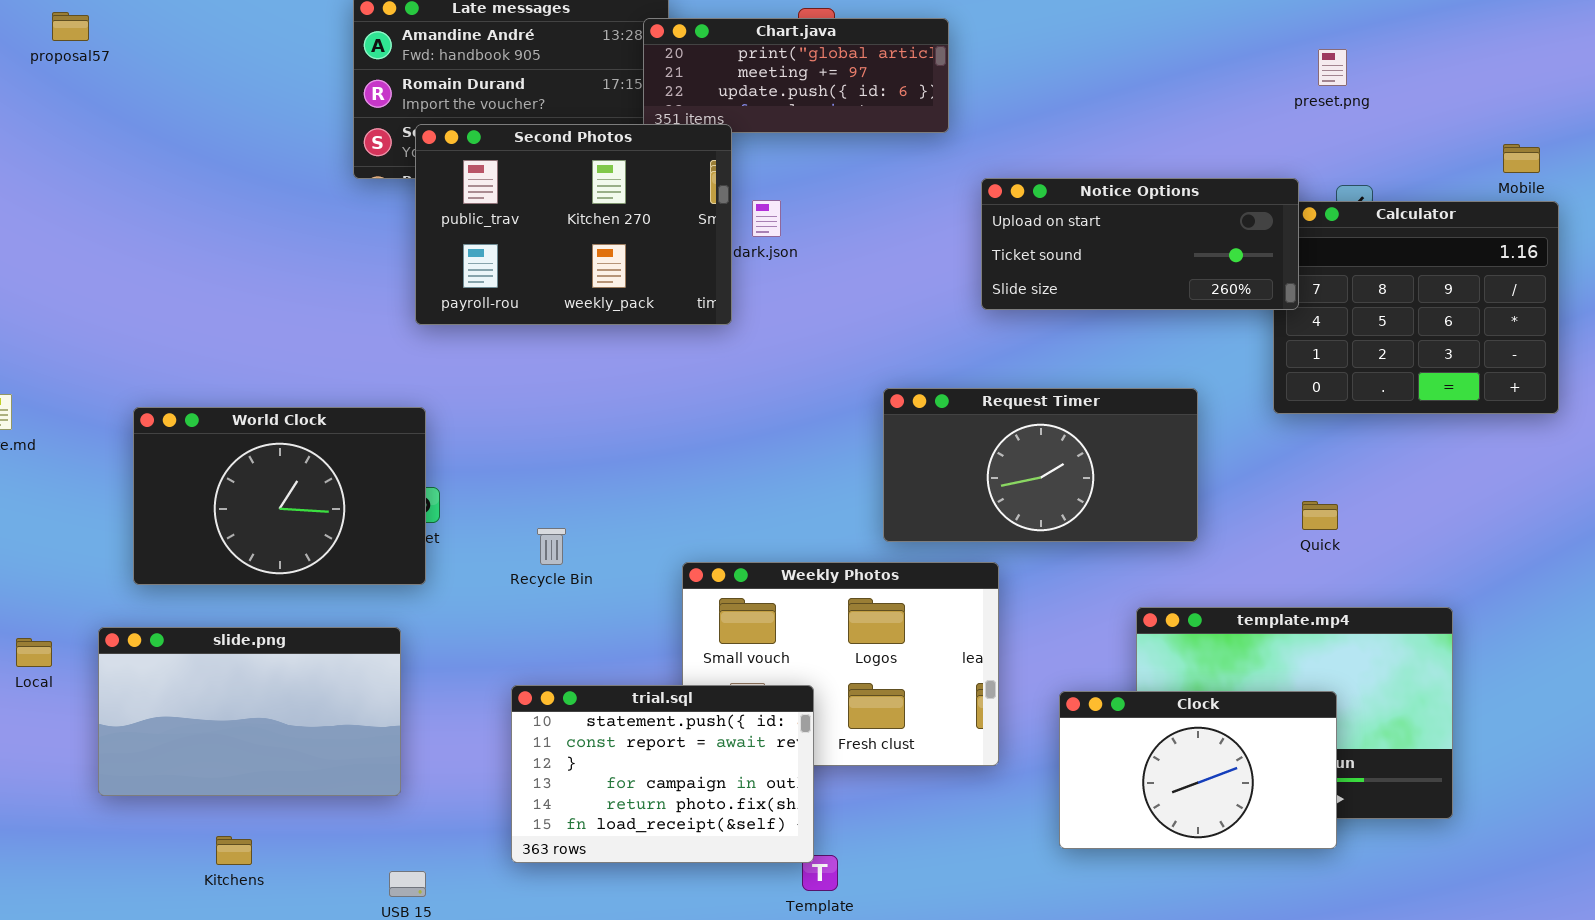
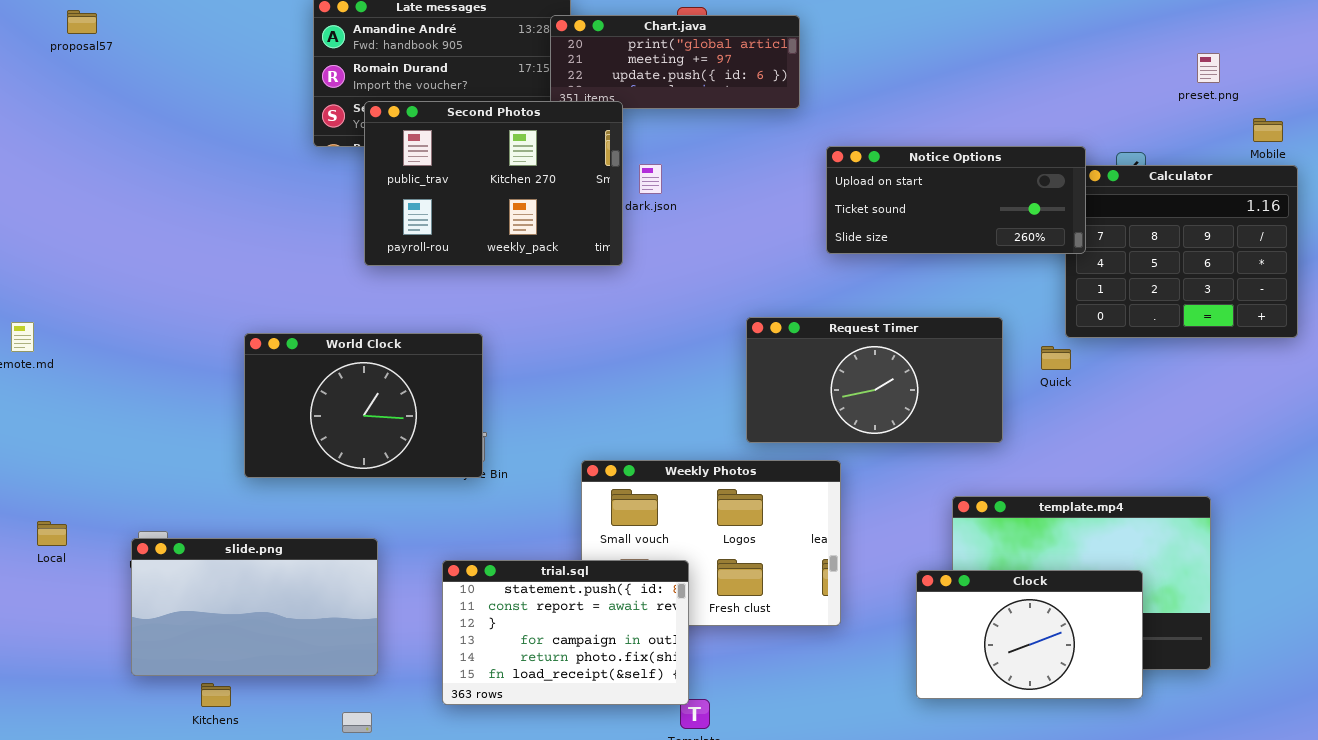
preset.png: [1318,49,1347,86] -> [1197,53,1220,83], moved
World Clock: [133,407,426,585] -> [244,333,483,478], moved
Quick: [1302,501,1338,530] -> [1041,346,1071,370], moved
slide.png: [98,627,401,796] -> [131,538,378,676], moved
Clock: [1059,691,1337,849] -> [916,570,1143,699], moved

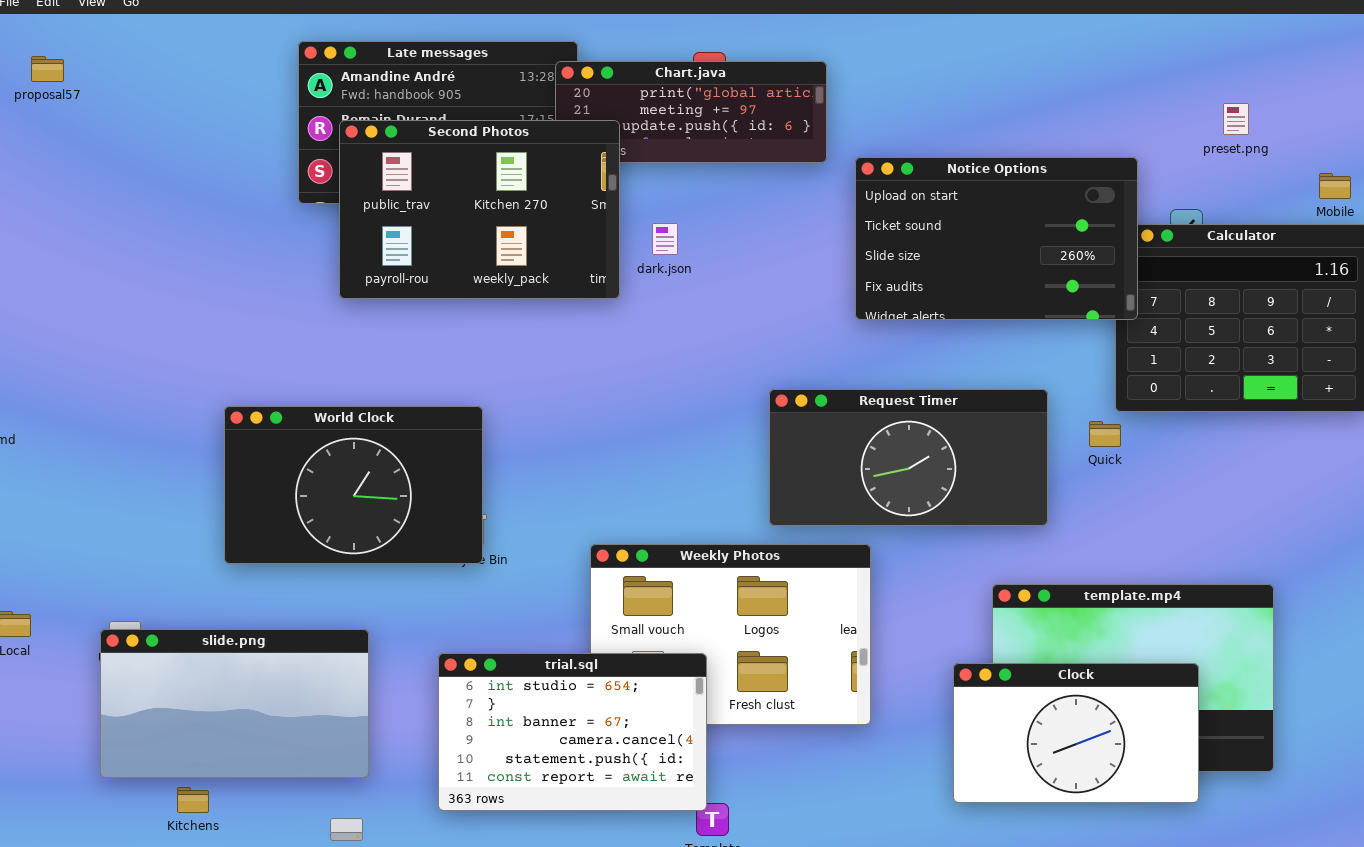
preset.png: [1197,53,1220,83] -> [1223,103,1249,135], moved
Second Photos: [364,101,623,266] -> [339,120,620,299], moved
Notice Options: [826,146,1086,254] -> [855,157,1138,320], resized
trial.sql: [442,560,689,705] -> [438,653,707,811], scrolled up 4 rows

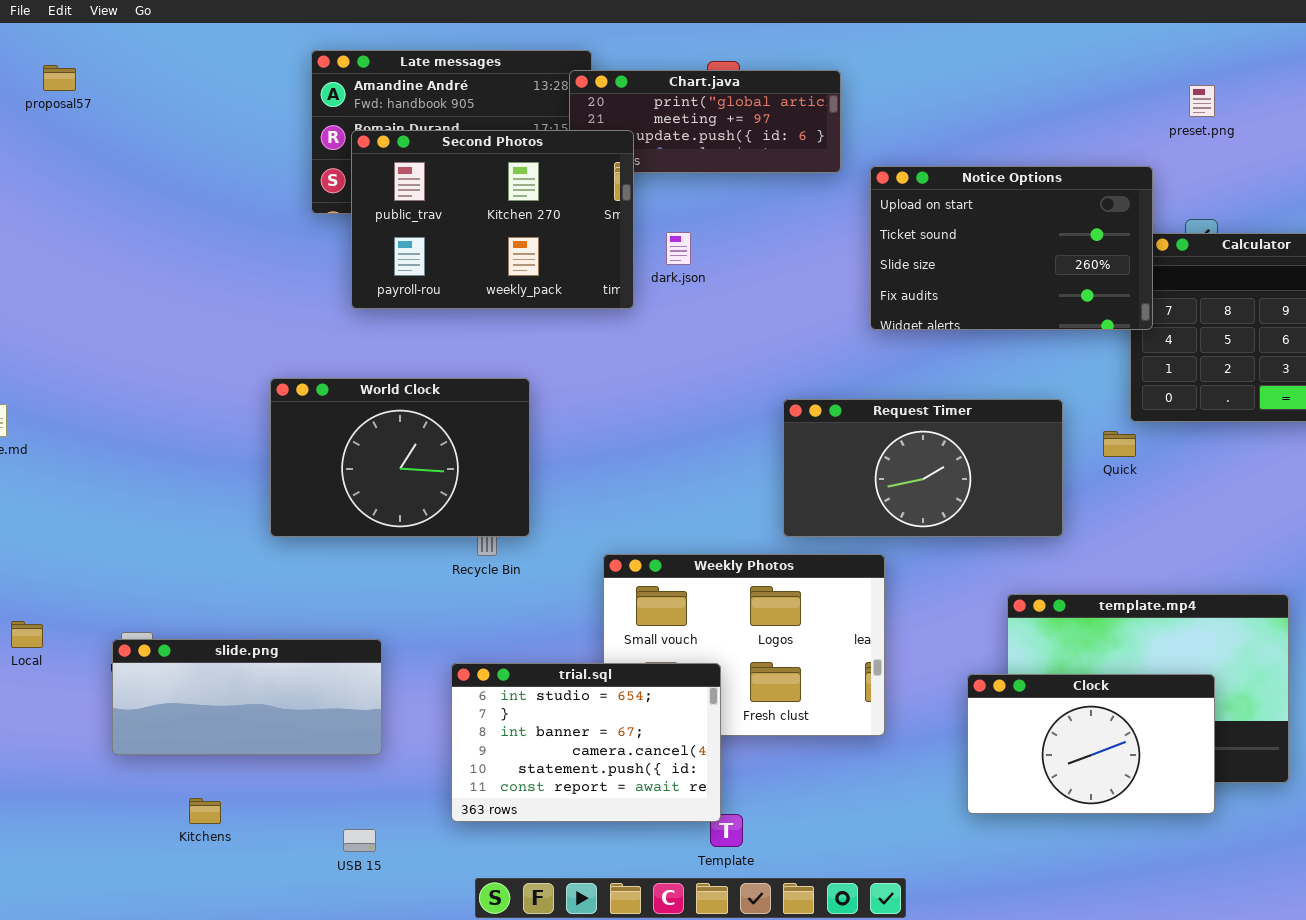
preset.png: [1223,103,1249,135] -> [1189,85,1215,117], moved
World Clock: [224,406,483,564] -> [270,378,530,537], moved
slide.png: [100,629,369,778] -> [112,639,382,755], resized

